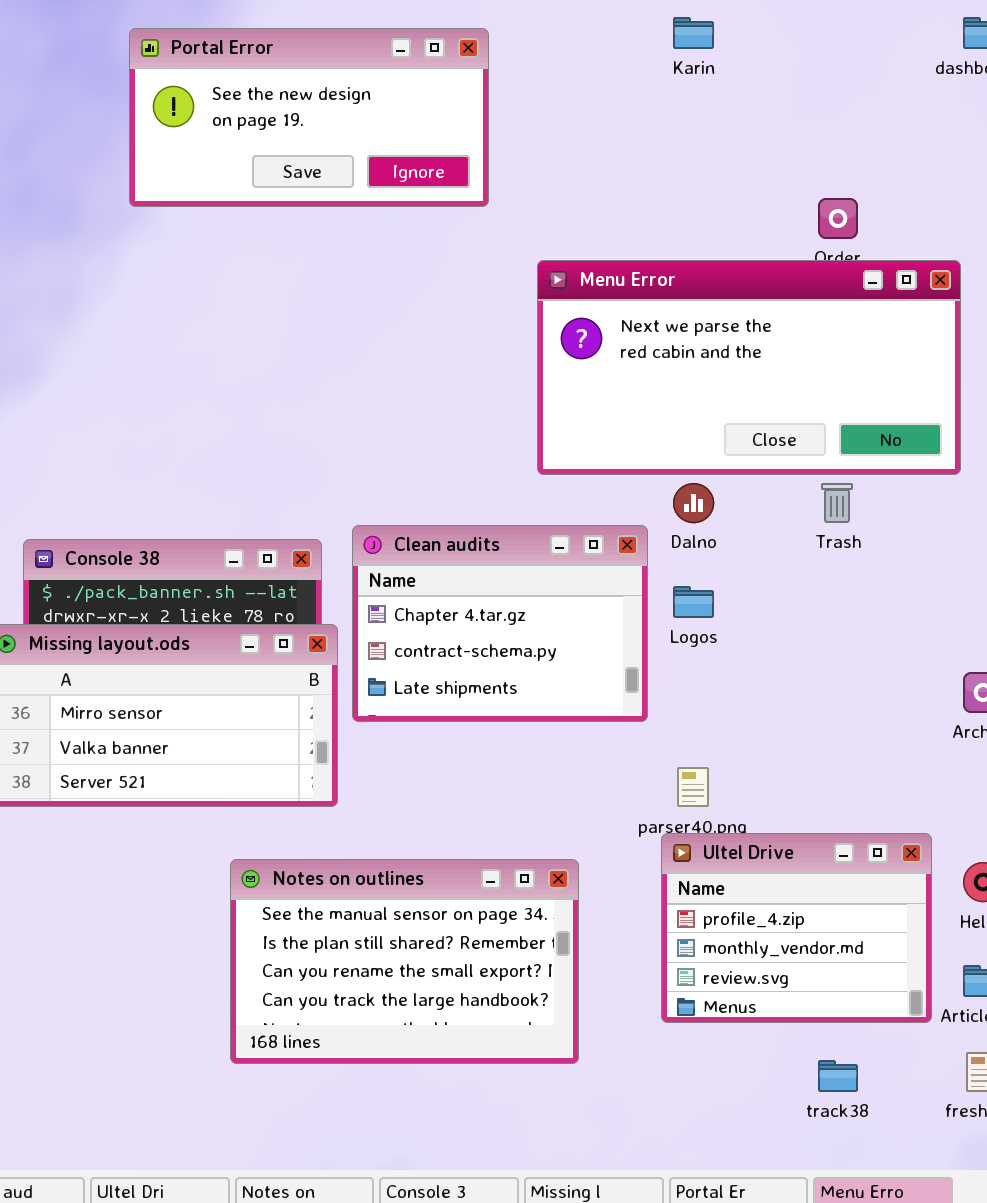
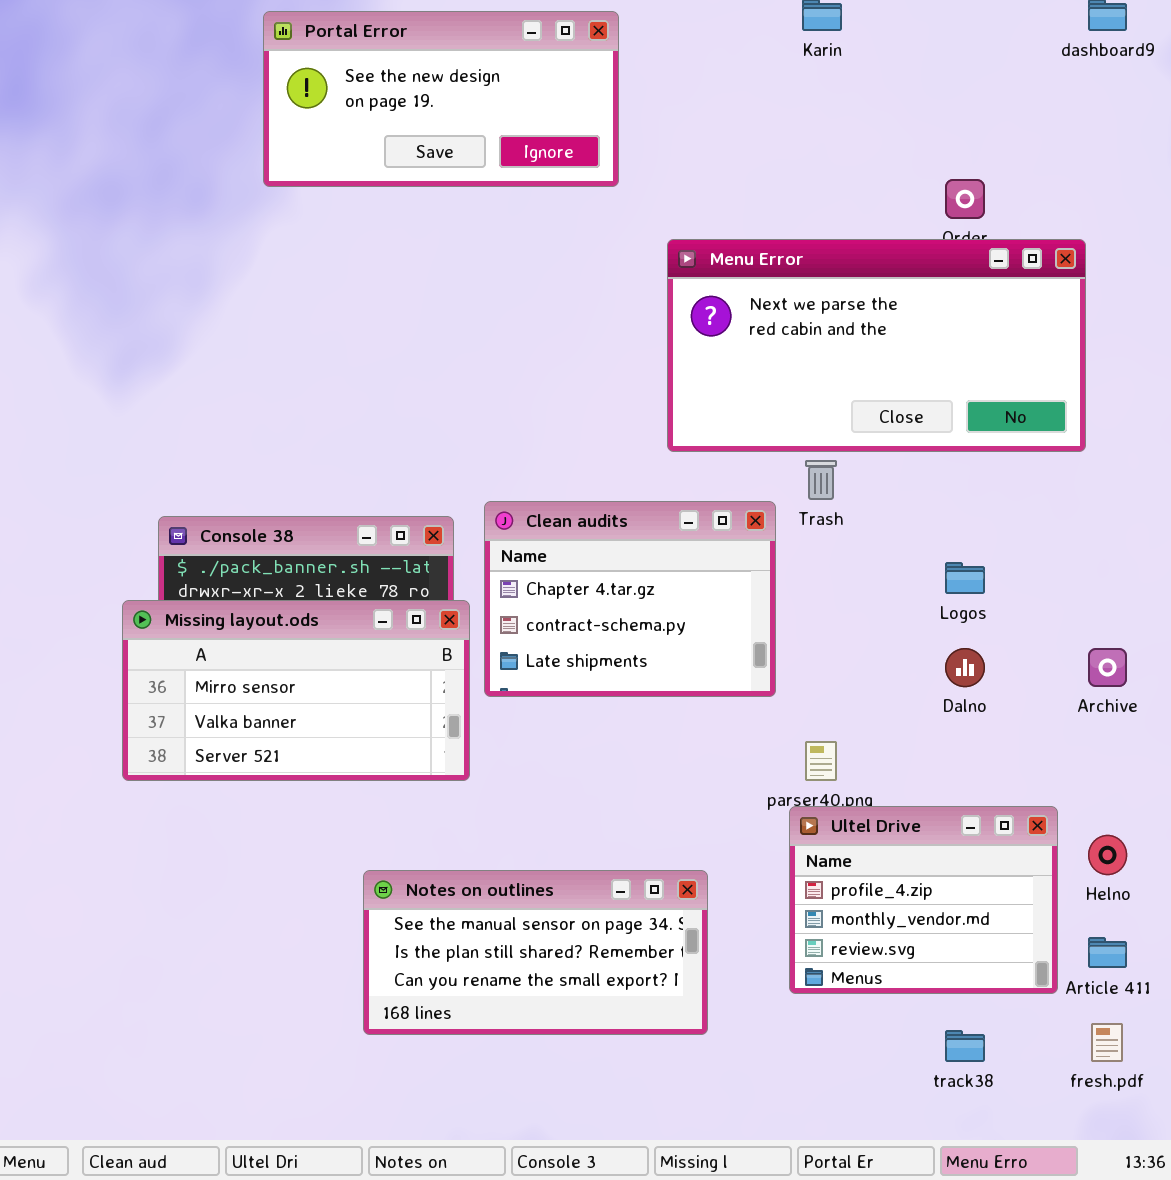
Dalno: [673,483,714,523] -> [945,648,985,687], moved
Trash: [821,483,853,523] -> [805,460,837,500], moved
Logos: [673,586,714,618] -> [945,562,985,594], moved
Notes on outlines: [230,859,579,1064] -> [363,870,708,1035], resized

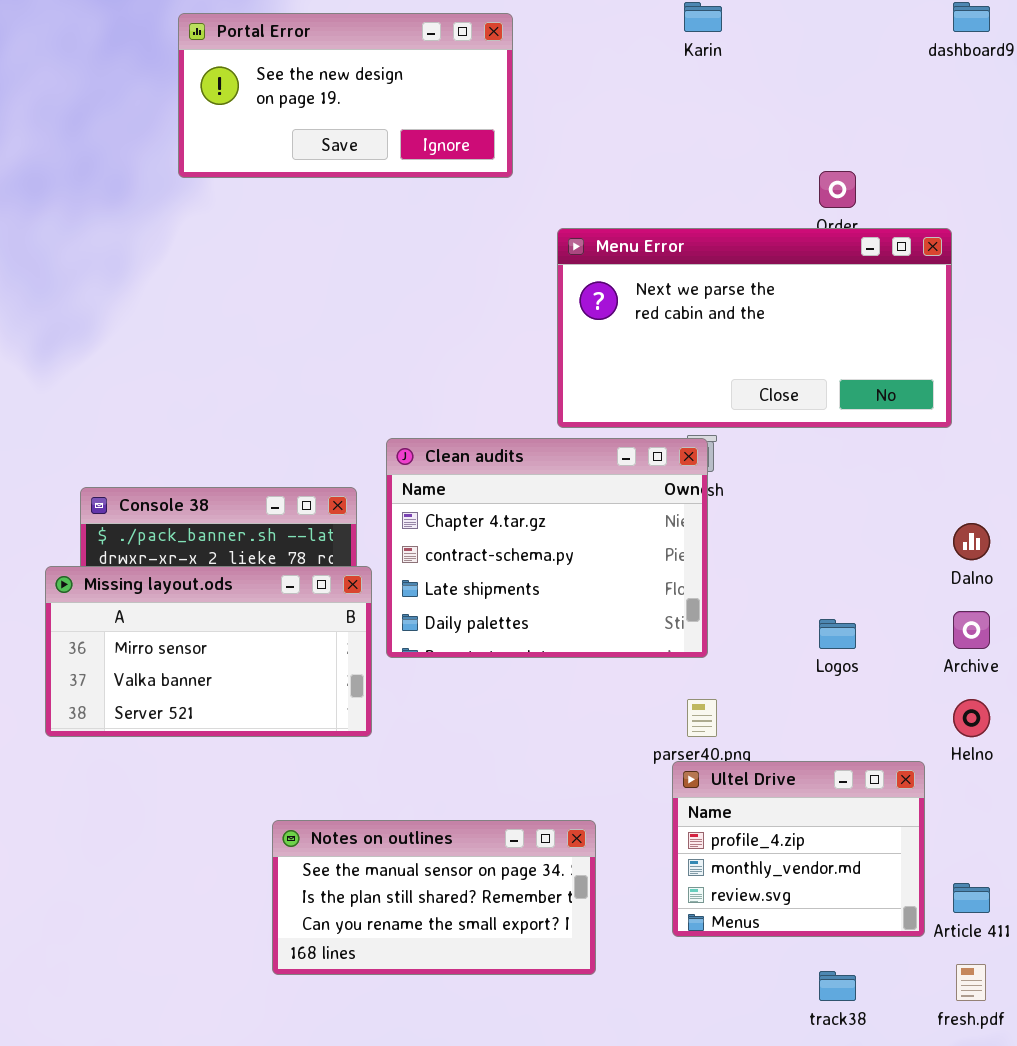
Clean audits: [484,501,776,697] -> [386,438,708,658], resized
Logos: [945,562,985,594] -> [819,619,856,649], moved
Dalno: [945,648,985,687] -> [953,523,990,560], moved
Helno: [1088,835,1127,875] -> [953,699,990,737], moved

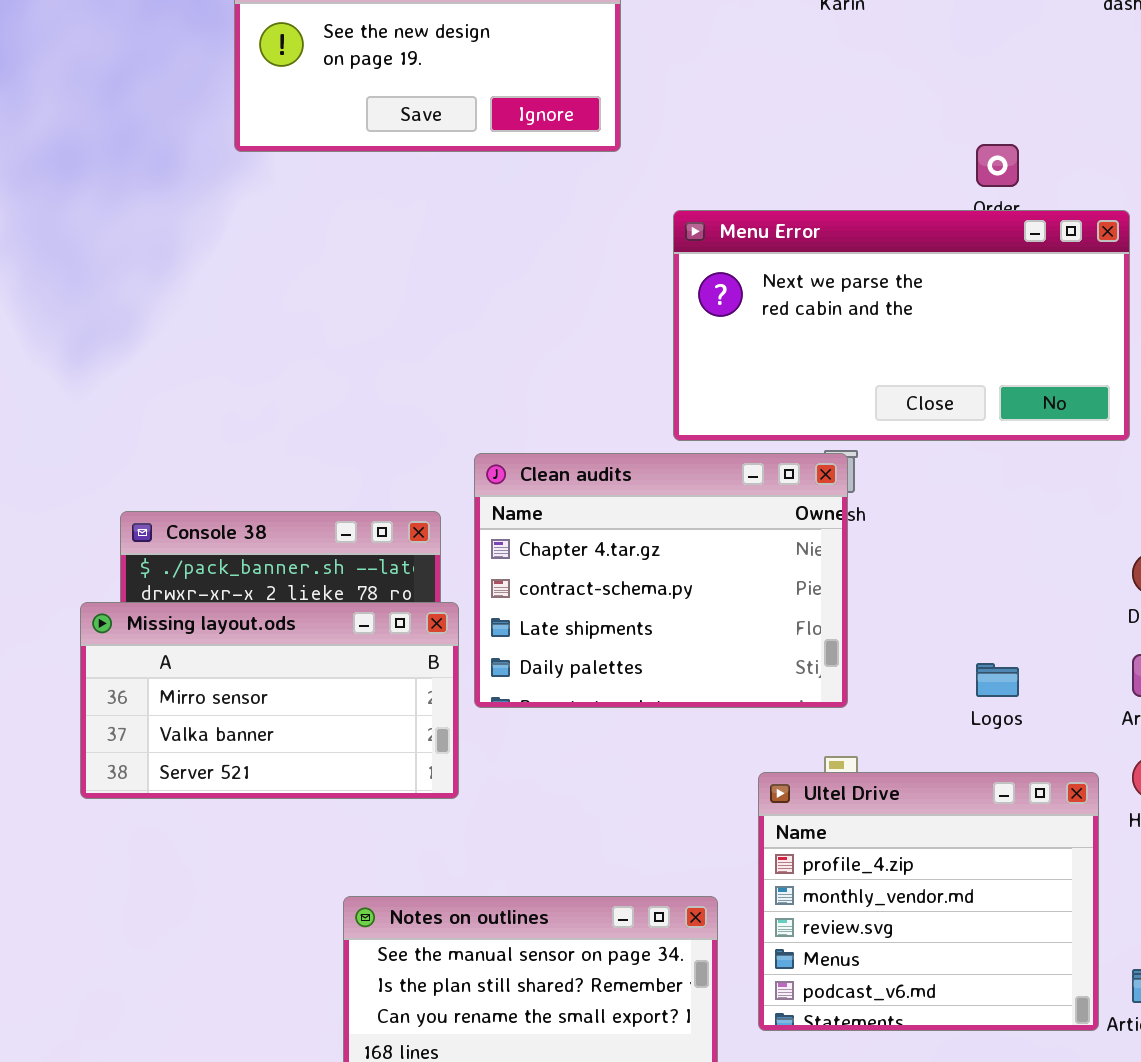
Ultel Drive: [672,761,925,937] -> [758,772,1099,1031], resized

